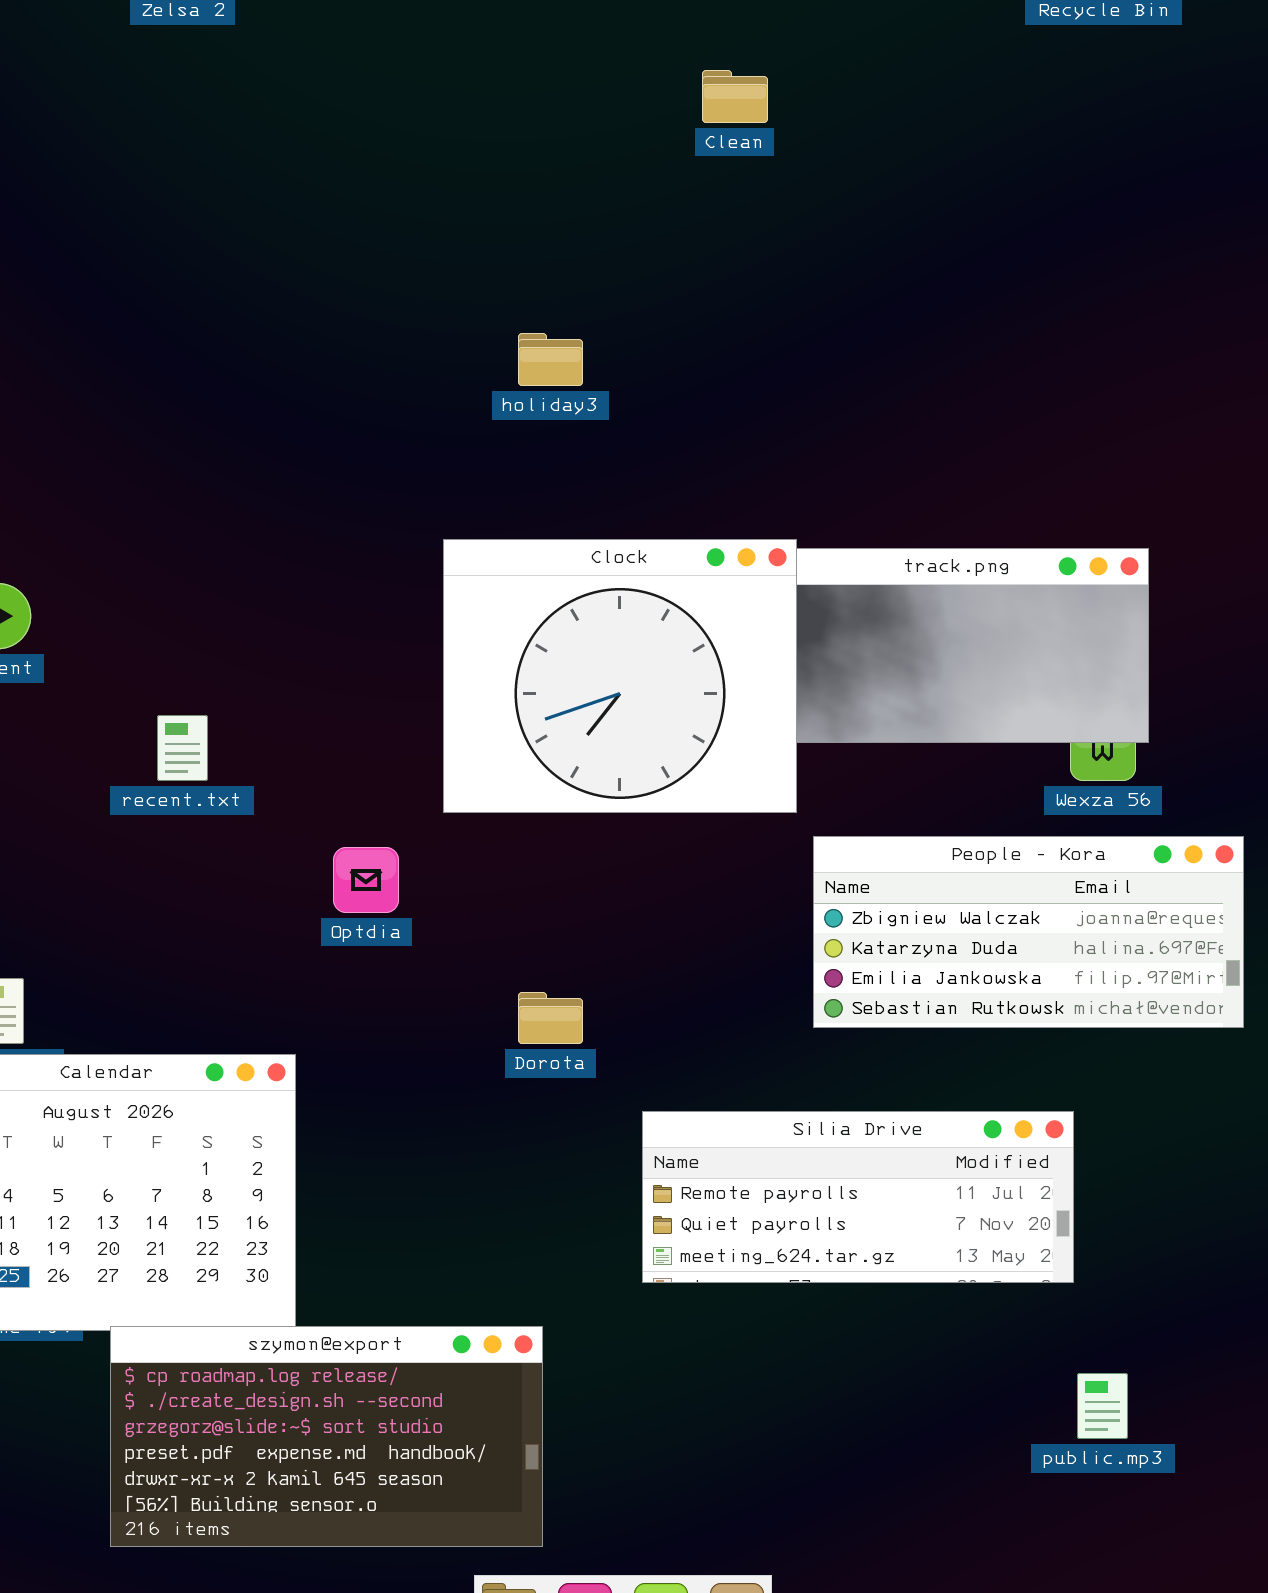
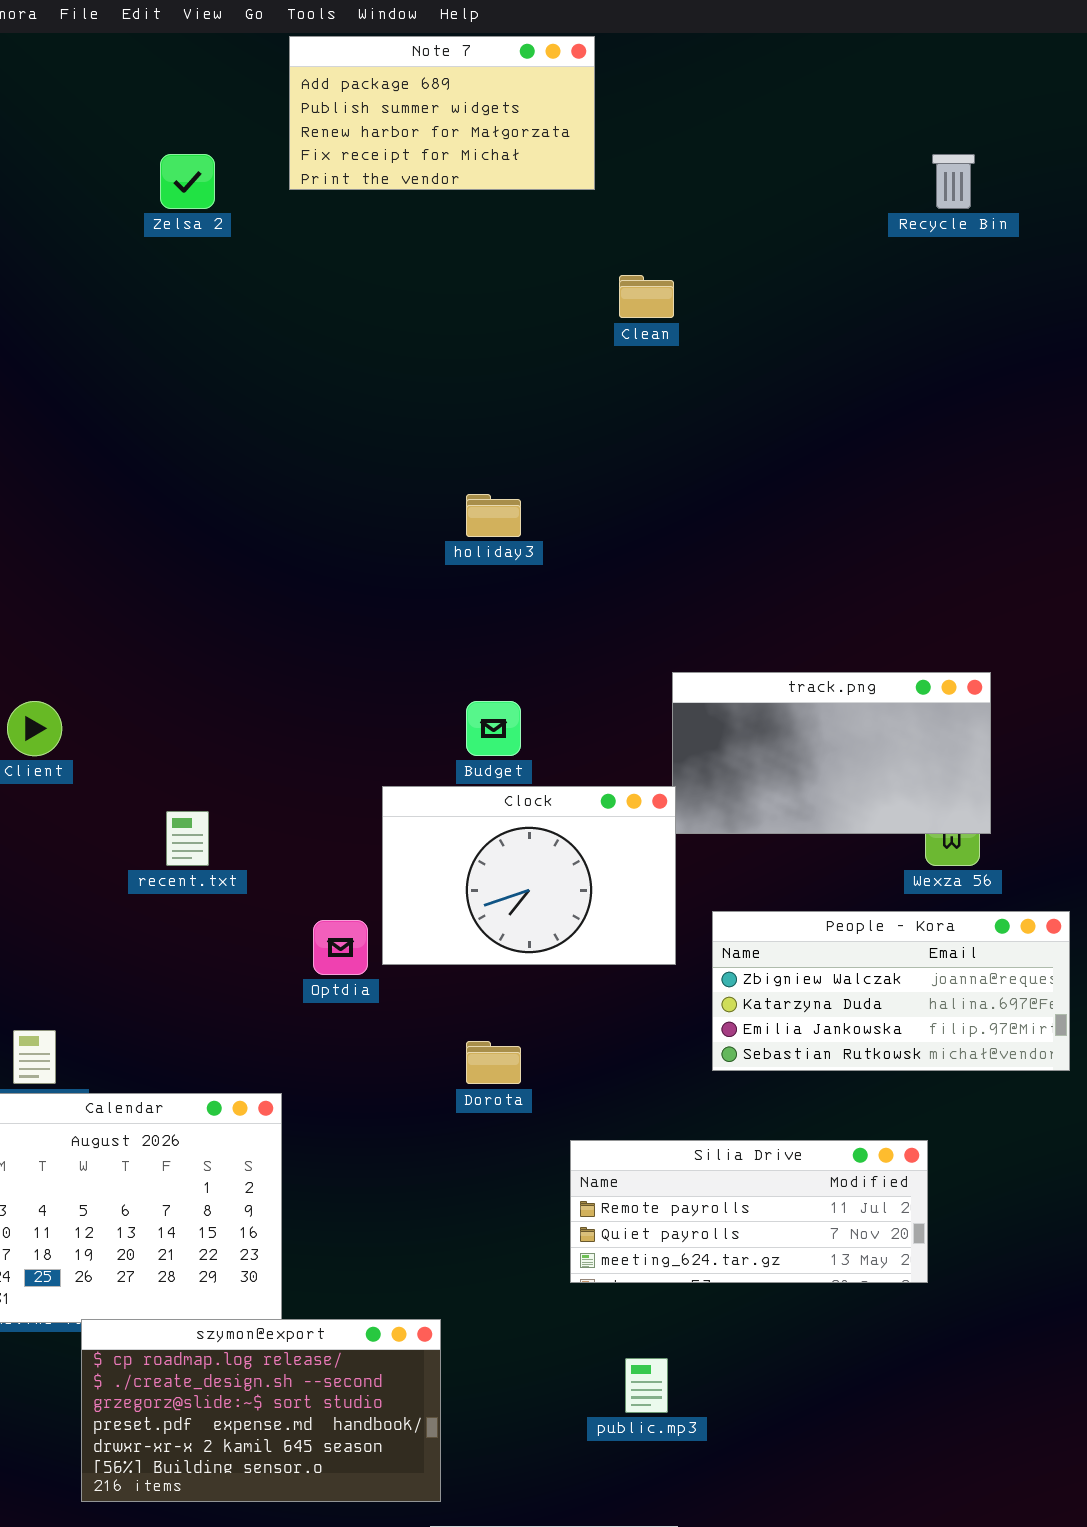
Clock: [443,539,797,813] -> [382,786,676,965], moved, resized
szymon@export: [110,1326,543,1547] -> [81,1319,441,1502], moved
public.mp3: [1077,1373,1128,1439] -> [625,1358,668,1413], moved

